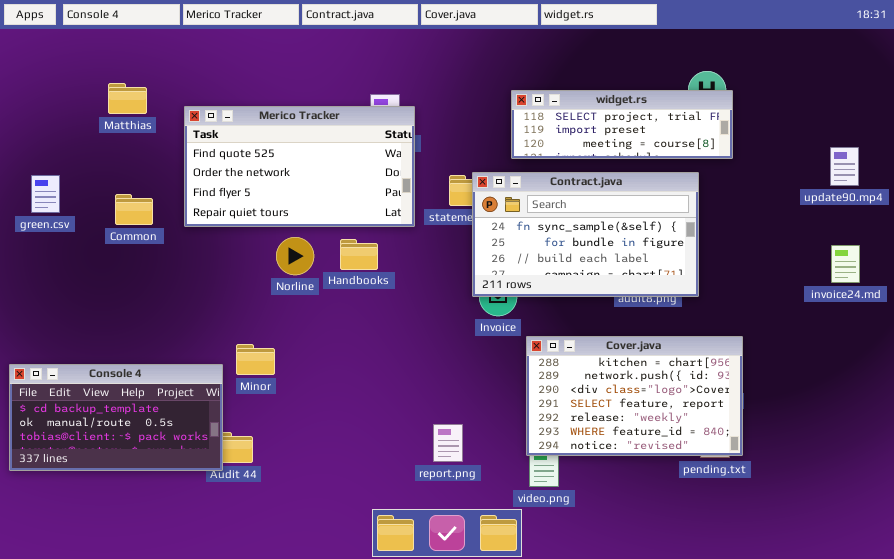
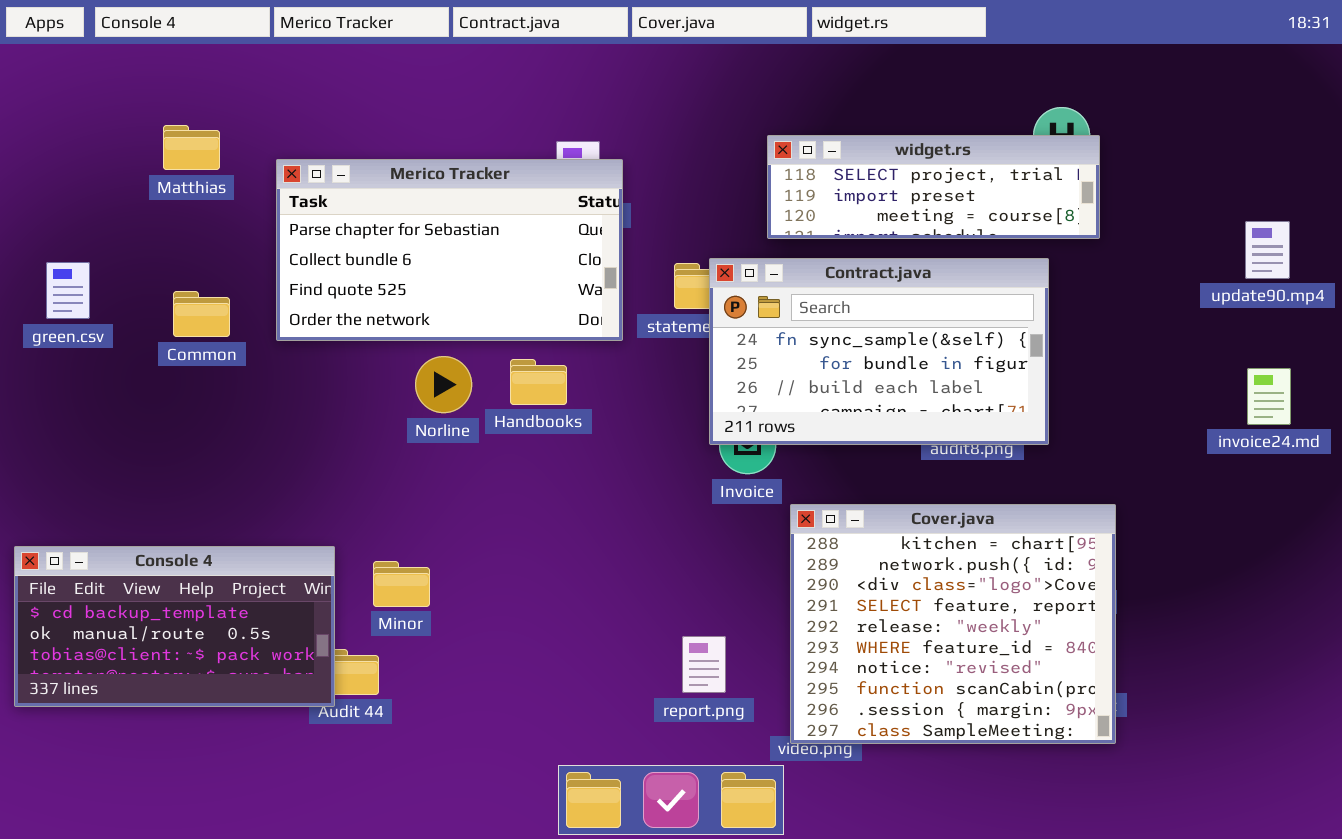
Merico Tracker: [184,106,415,227] -> [276,159,623,341], scrolled up 2 rows
Cover.java: [526,336,743,456] -> [790,504,1116,744], resized
Minor: [236,344,275,375] -> [373,561,430,607], moved
report.png: [433,424,463,462] -> [682,636,726,693], moved

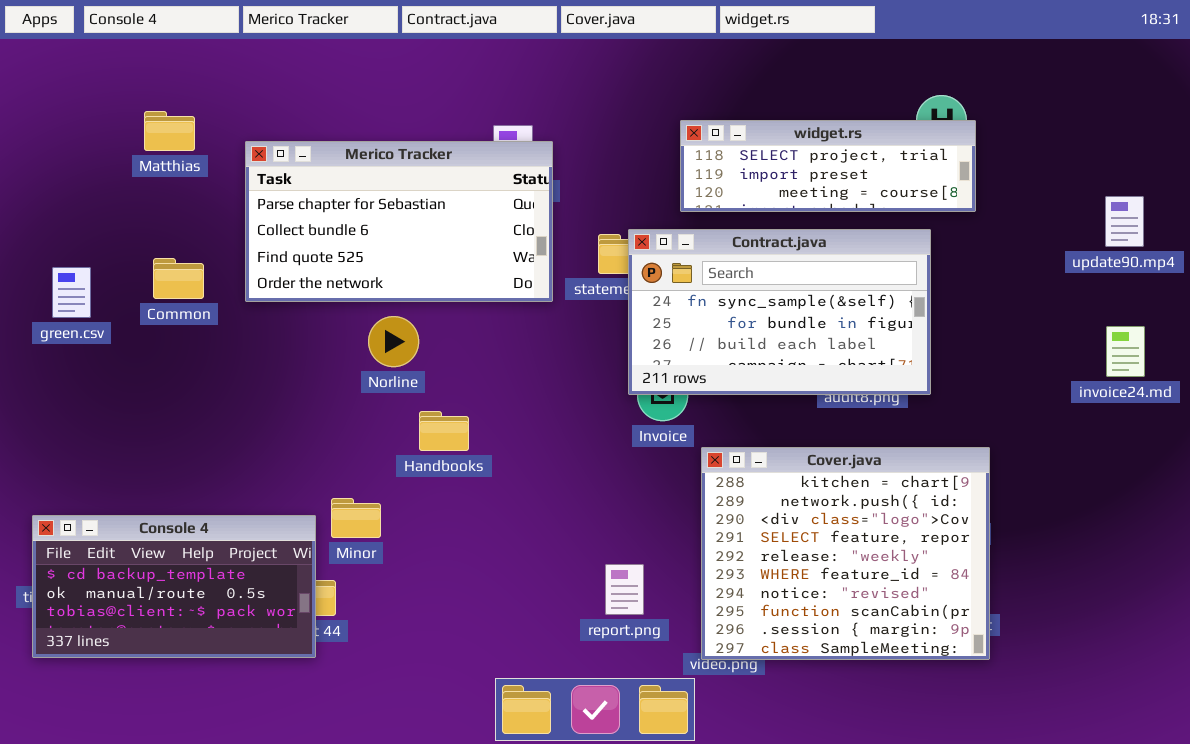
green.csv: [46,262,90,319] -> [52,267,91,318], moved
Handbooks: [510,359,567,405] -> [419,411,469,451], moved
Console 4: [14,546,335,707] -> [32,515,316,658], moved

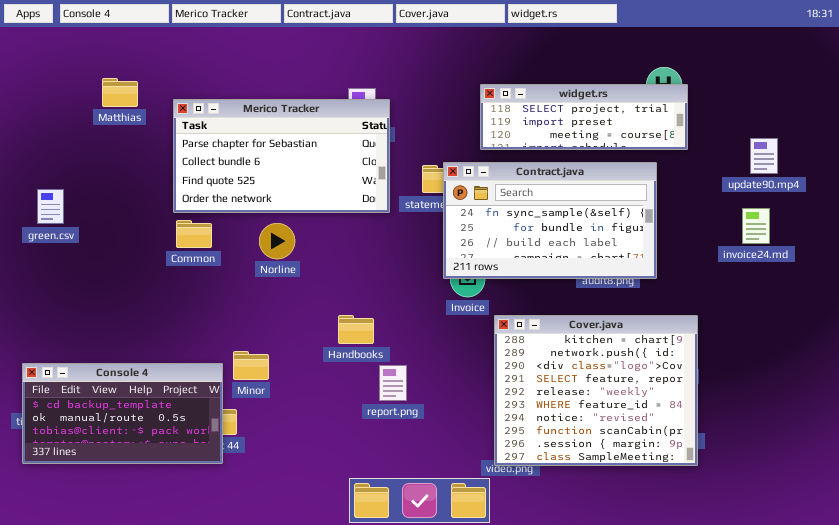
update90.mp4: [1105,196,1144,247] -> [750,138,778,174], moved
Common: [153,258,204,299] -> [176,220,212,248], moved
invoice24.md: [1106,326,1145,377] -> [742,208,770,244], moved
Handbooks: [419,411,469,451] -> [338,315,374,344], moved
report.png: [605,564,644,615] -> [379,365,407,401], moved

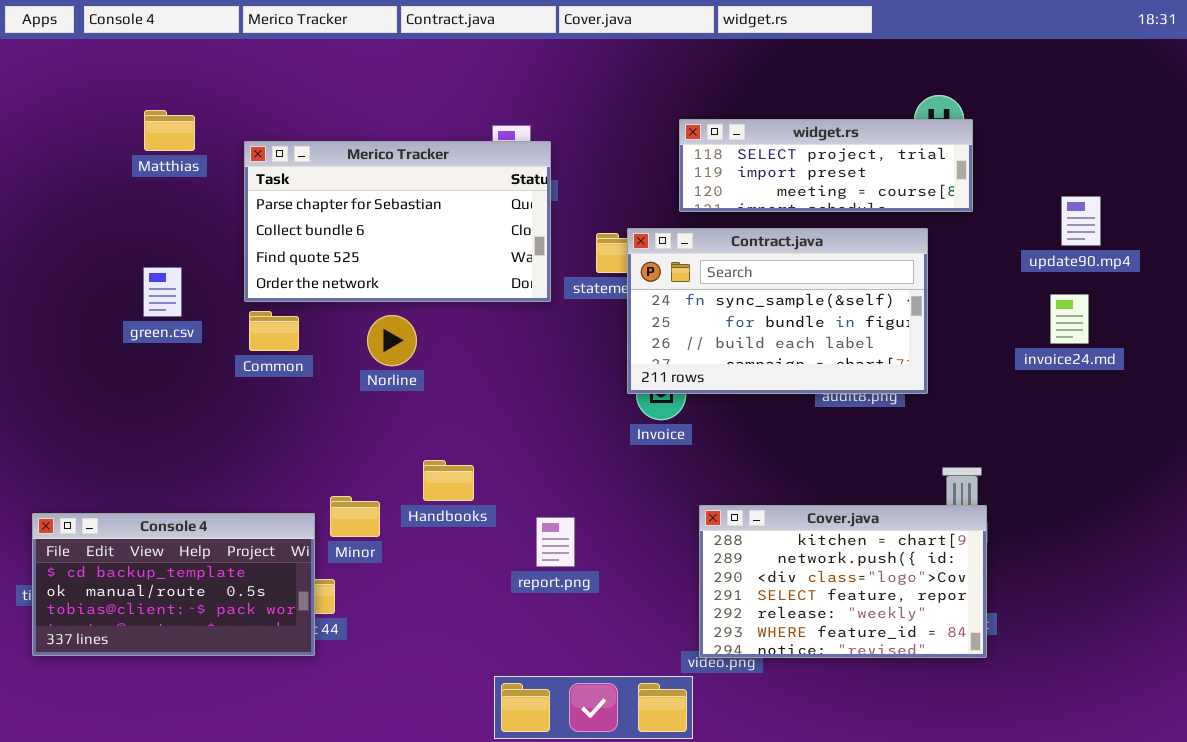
green.csv: [37,189,64,224] -> [143,267,182,317], moved
Handbooks: [338,315,374,344] -> [423,460,474,501], moved
Cover.java: [494,315,698,466] -> [699,505,987,658], resized

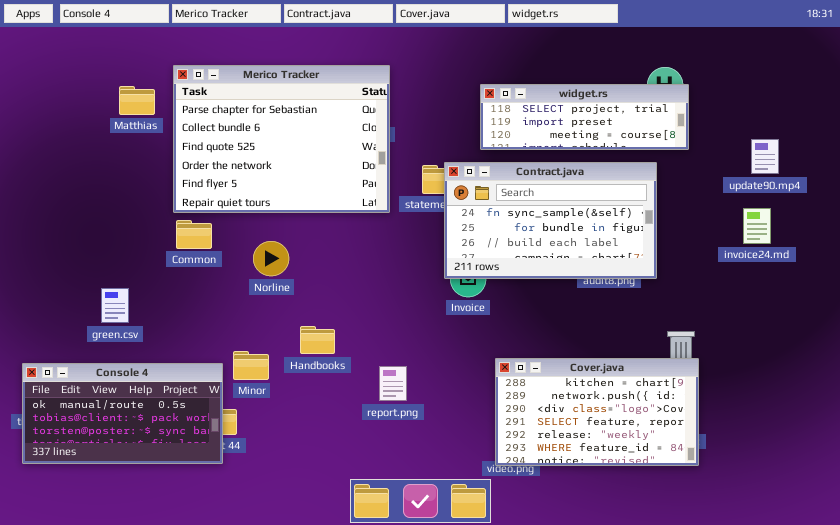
Matthias: [144,110,195,151] -> [119,86,155,115], moved
Merico Tracker: [244,141,551,302] -> [173,65,390,213], resized
green.csv: [143,267,182,317] -> [101,288,129,323], moved
Norline: [367,315,417,366] -> [253,241,289,276], moved
Console 4: [32,513,315,656] -> [22,363,223,464], scrolled down 1 row

